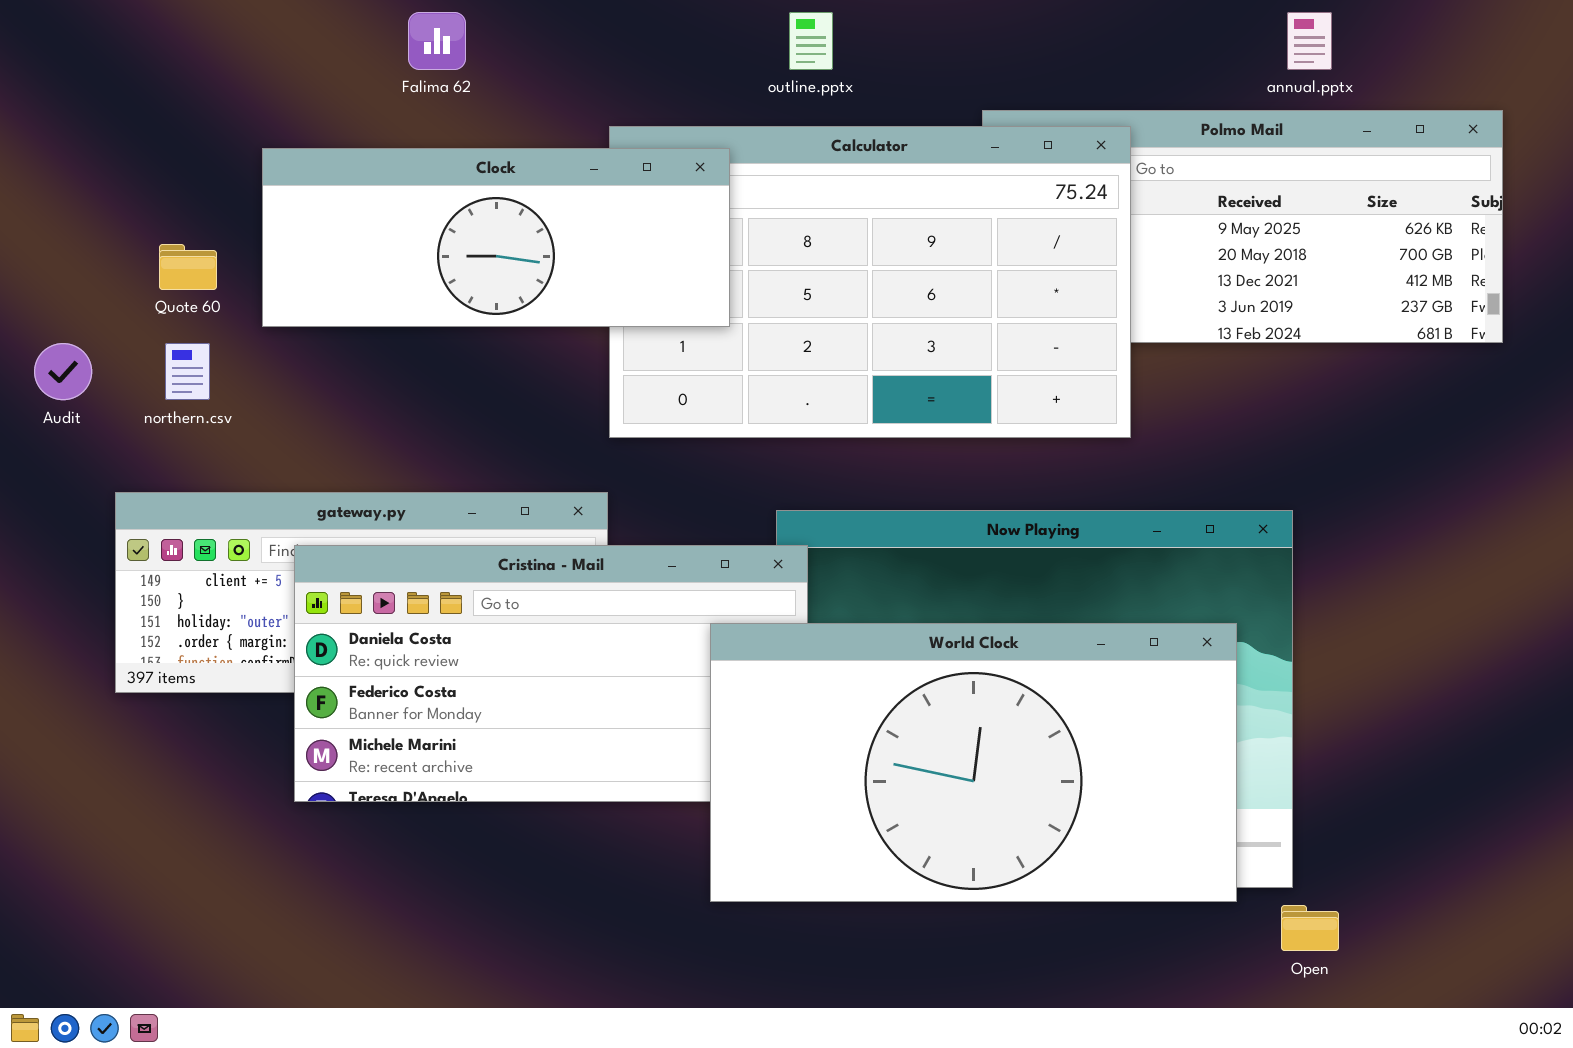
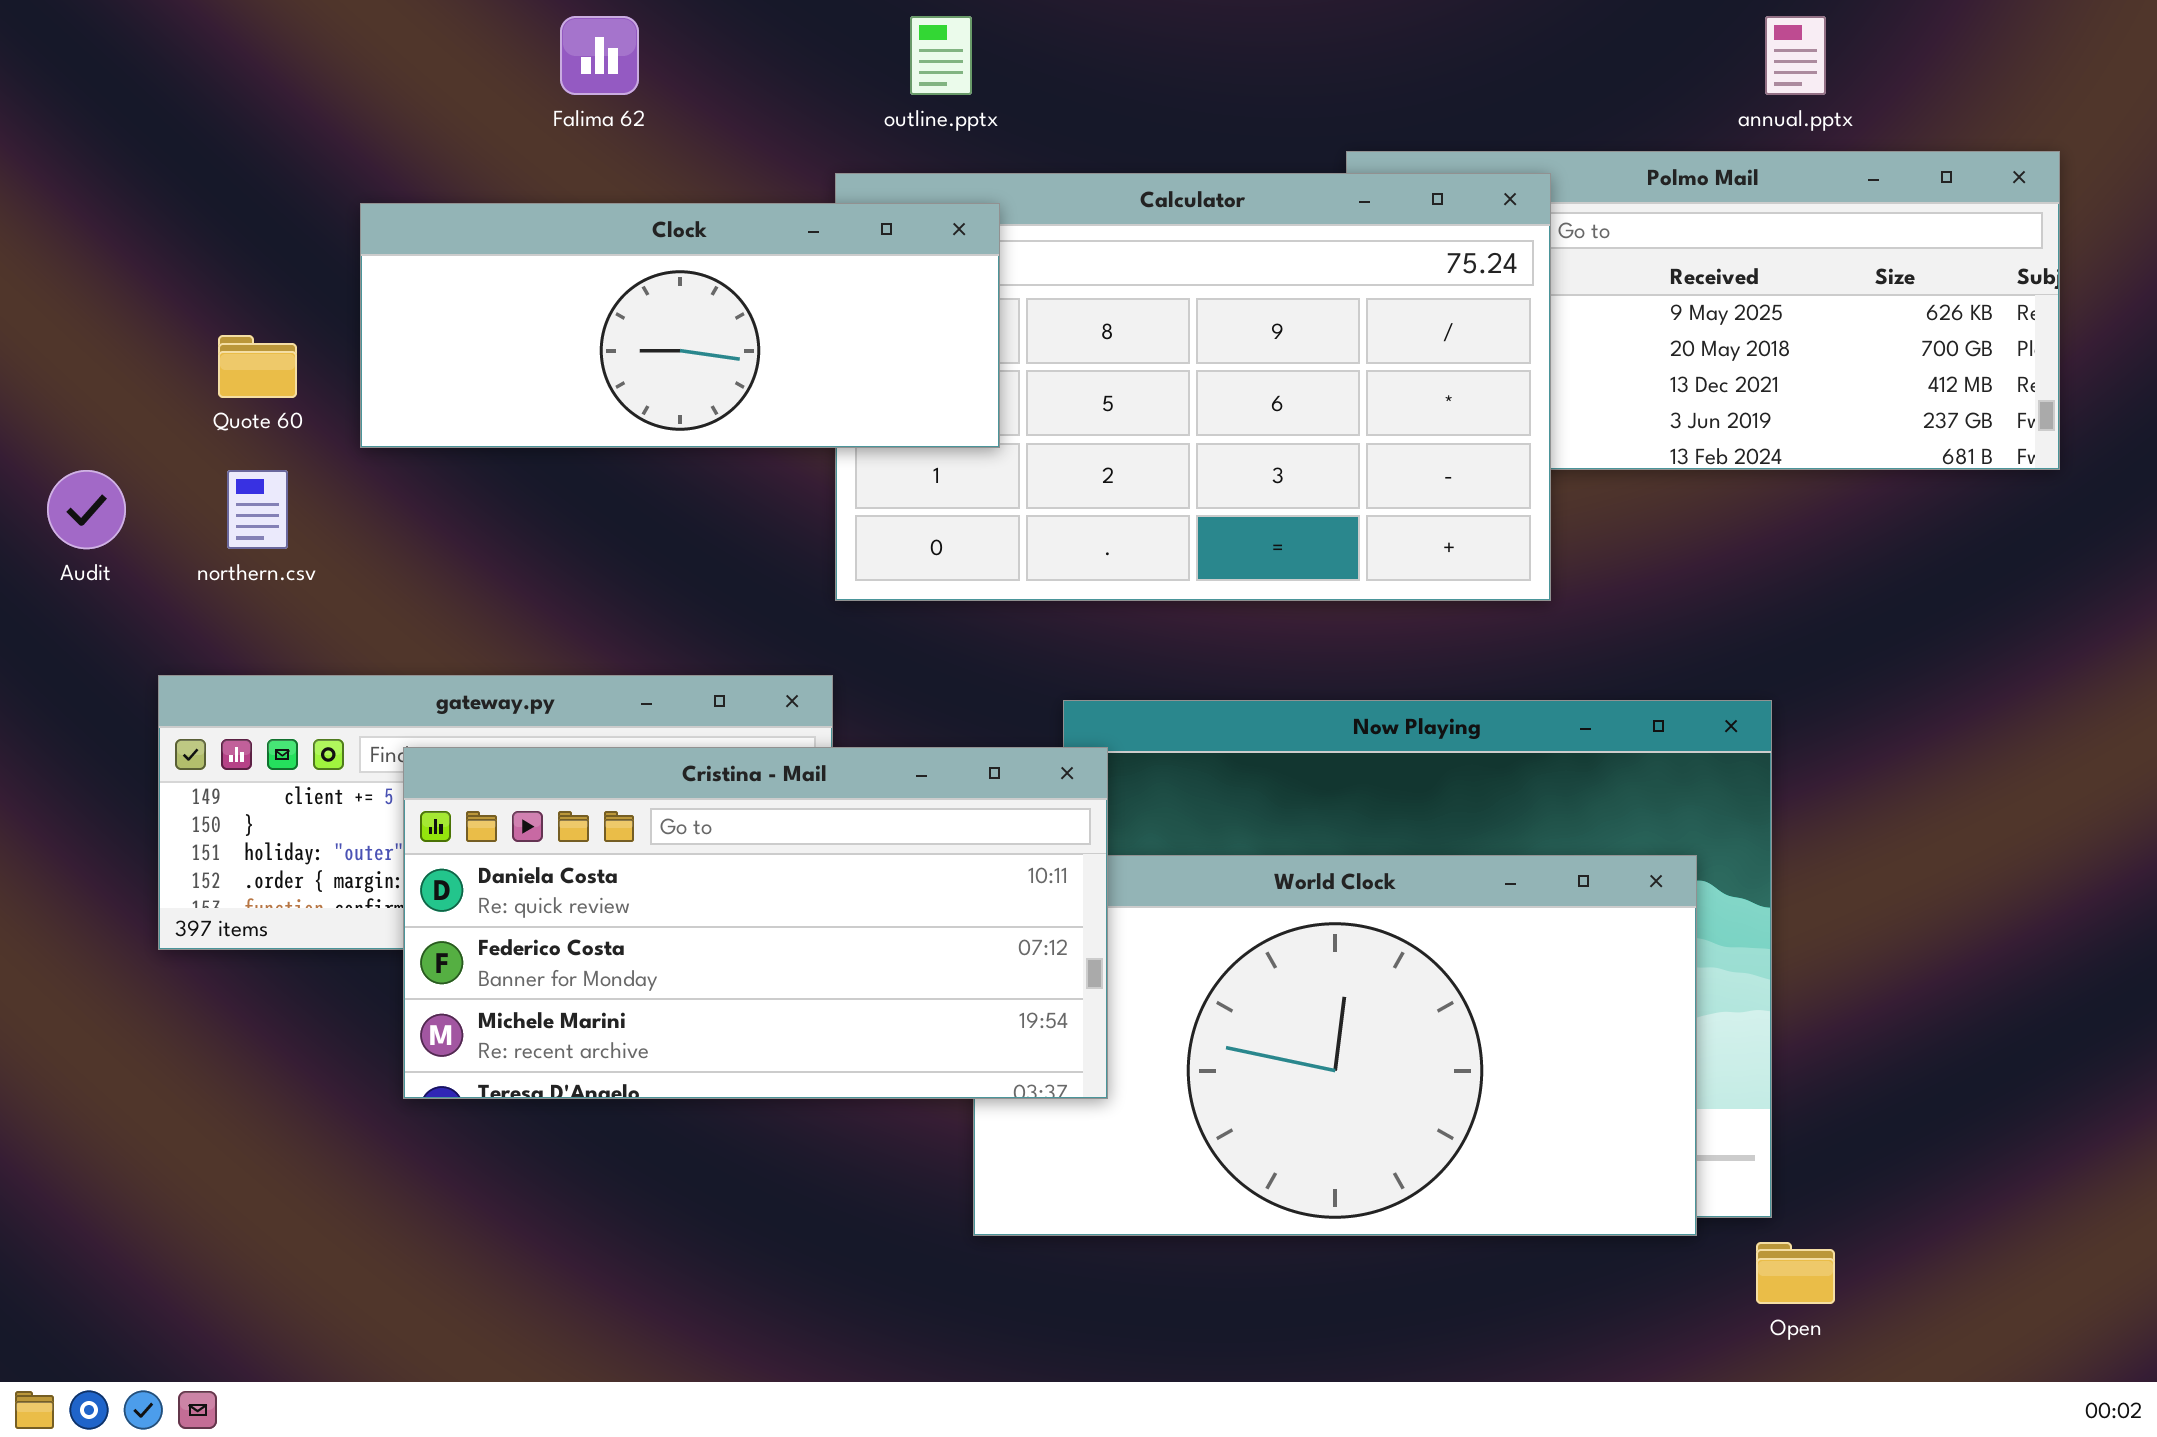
outline.pptx: [789,12,833,70] -> [910,16,972,95], moved
Cristina - Mail: [294,545,808,802] -> [403,747,1108,1099], raised

